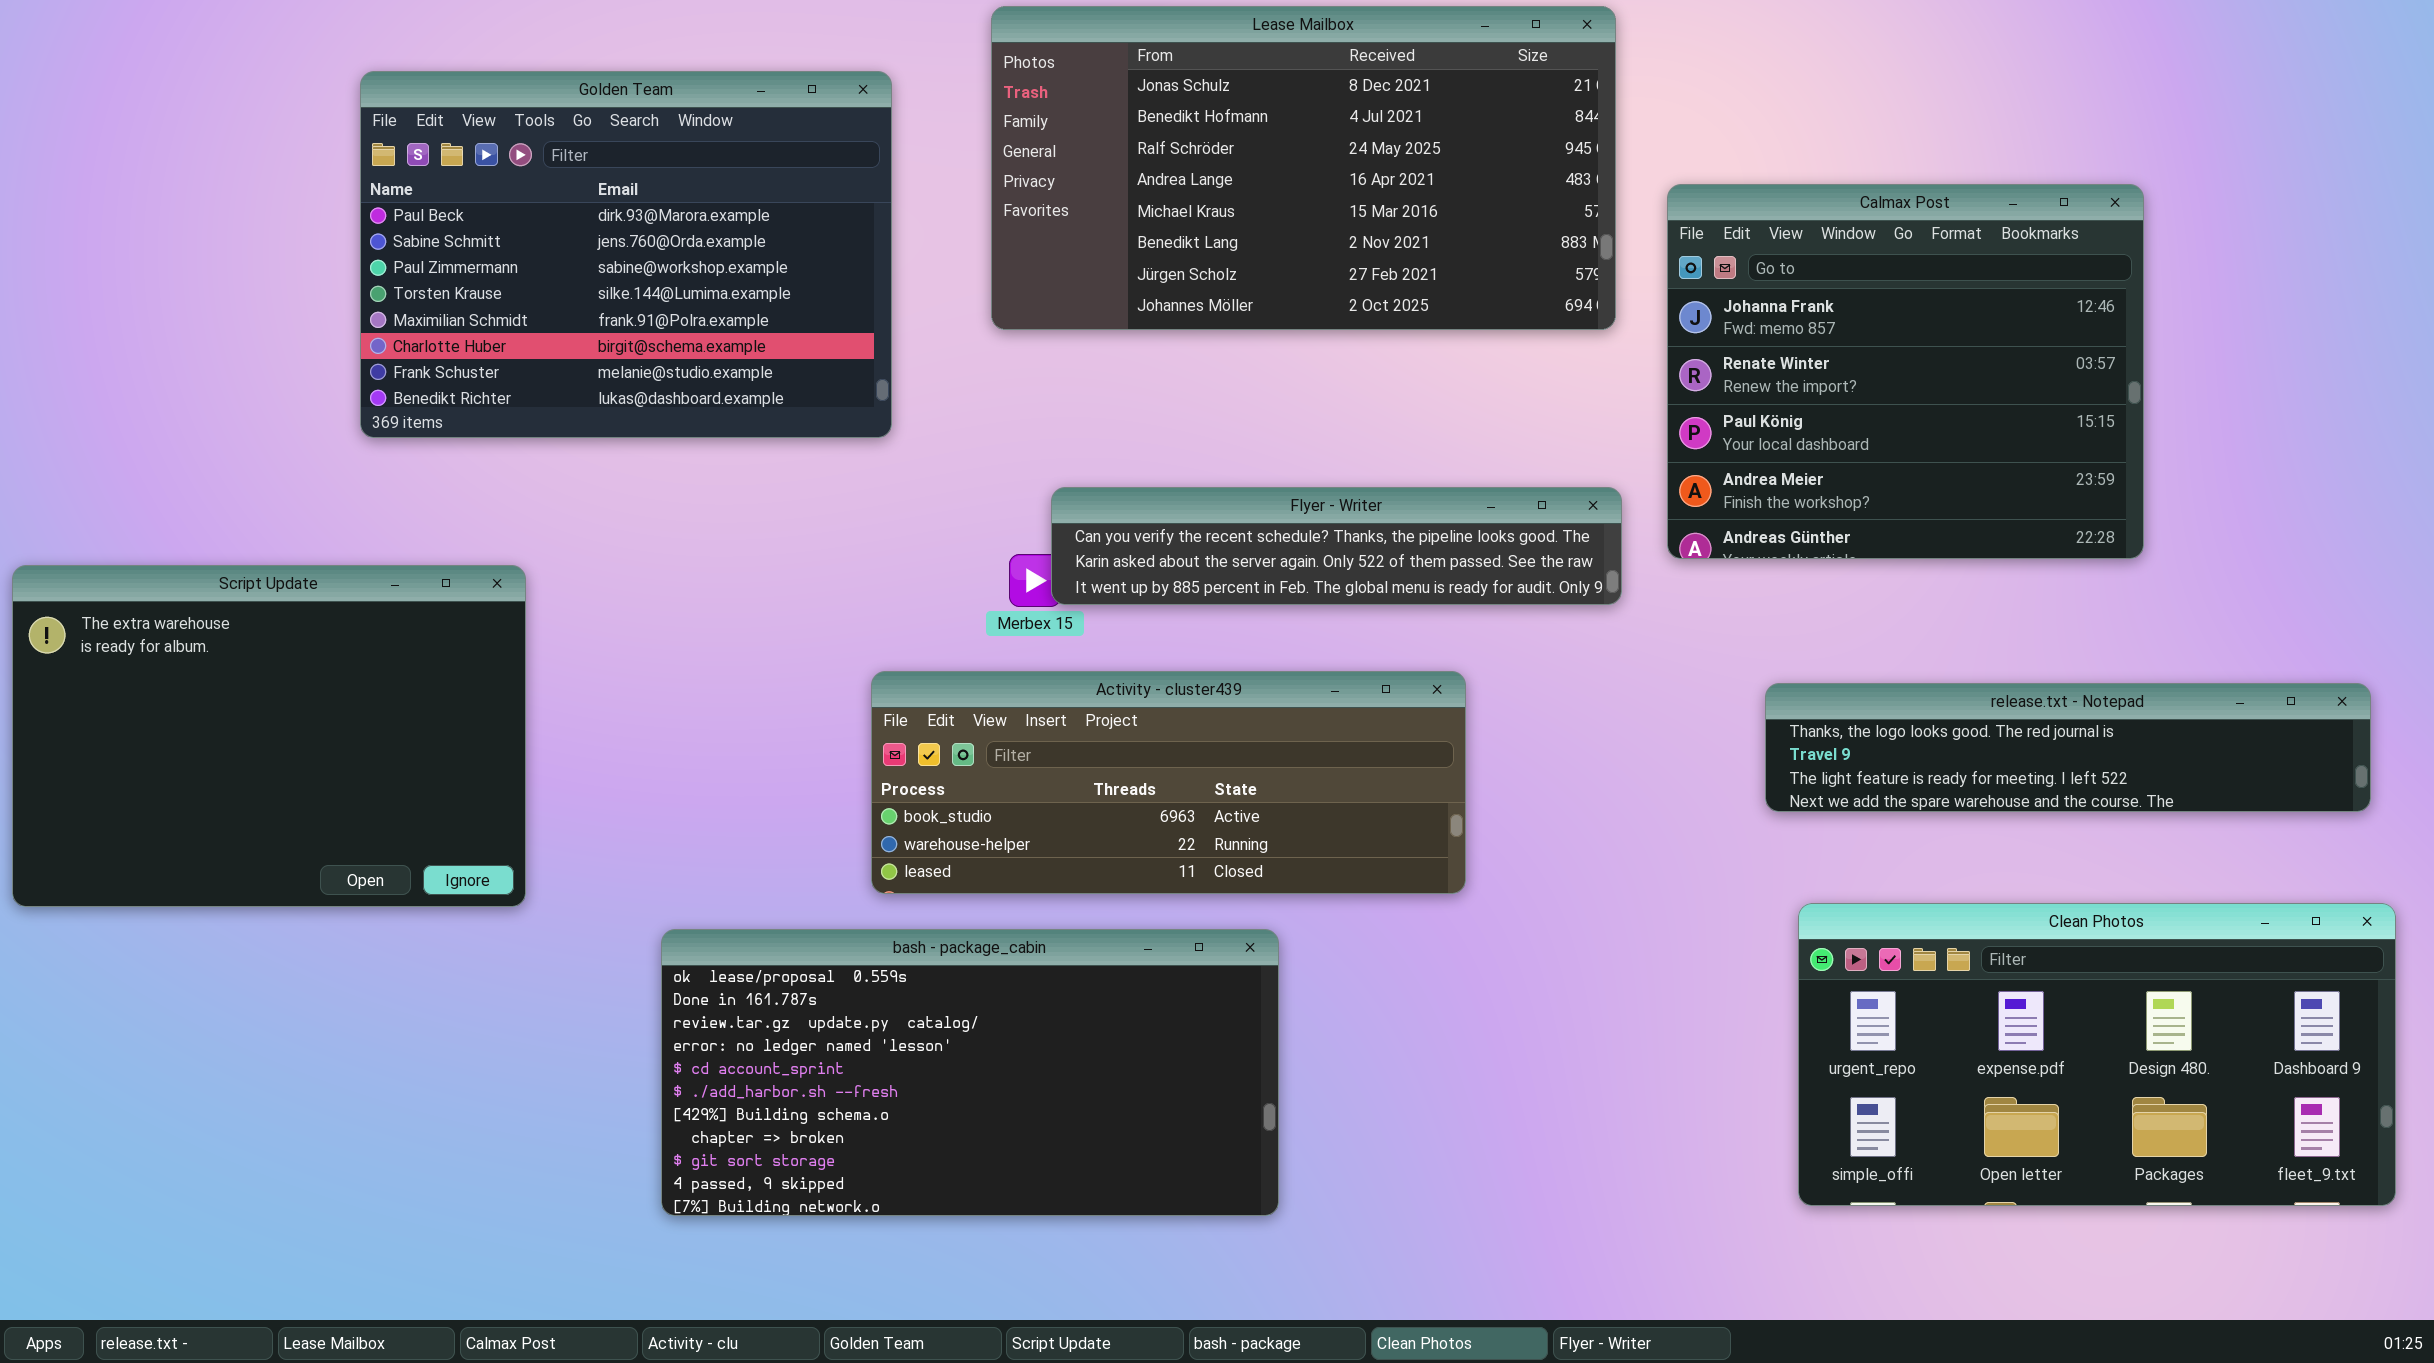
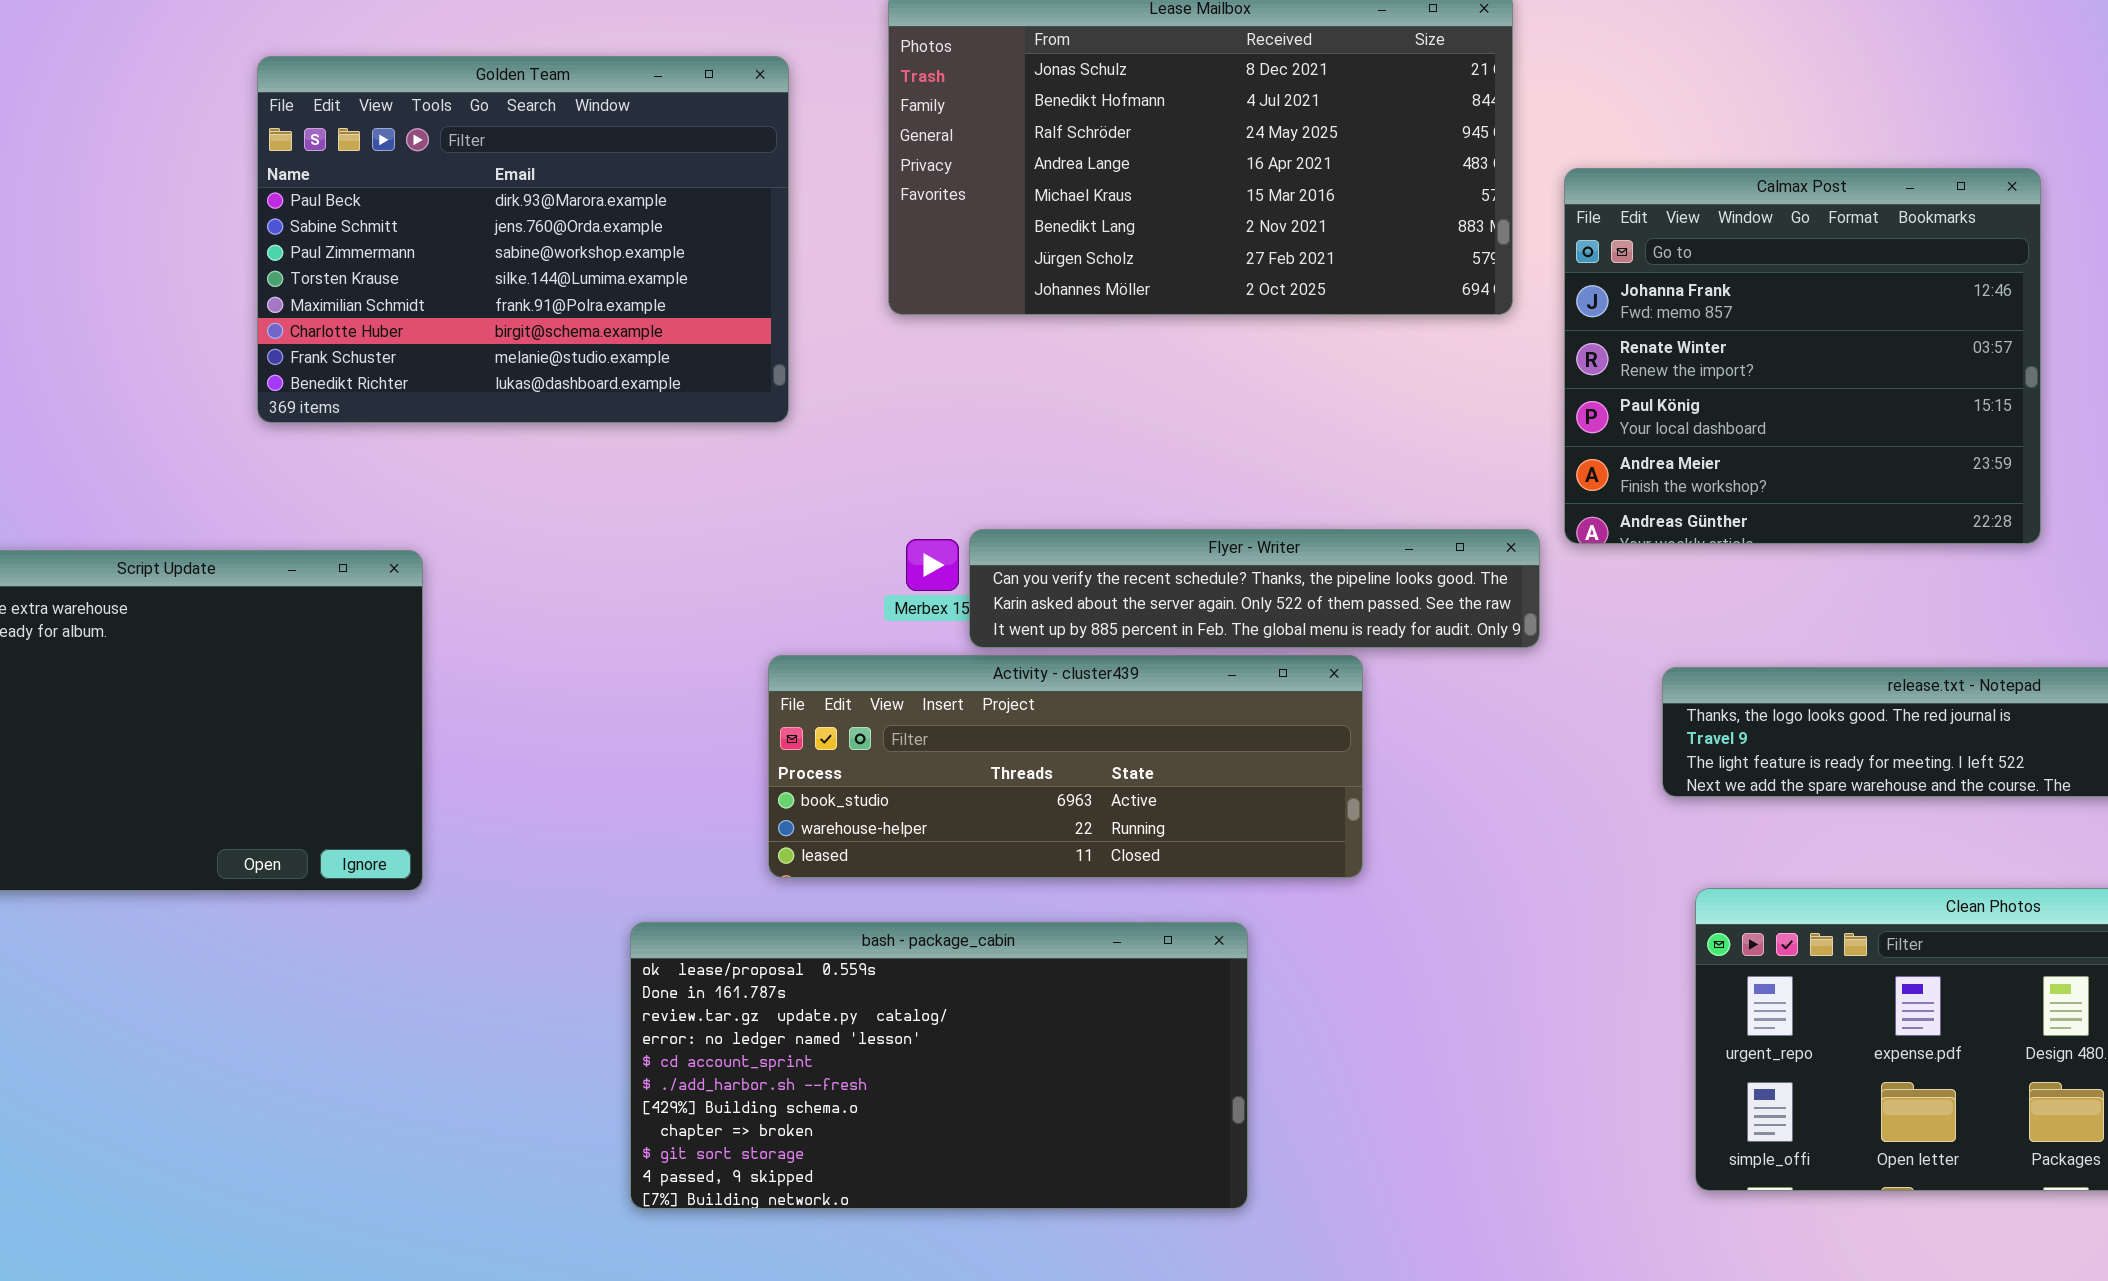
Flyer - Writer: [1051,487,1622,605] -> [969,529,1540,648], moved
bash - package_cabin: [661,929,1279,1216] -> [630,922,1248,1209], moved

